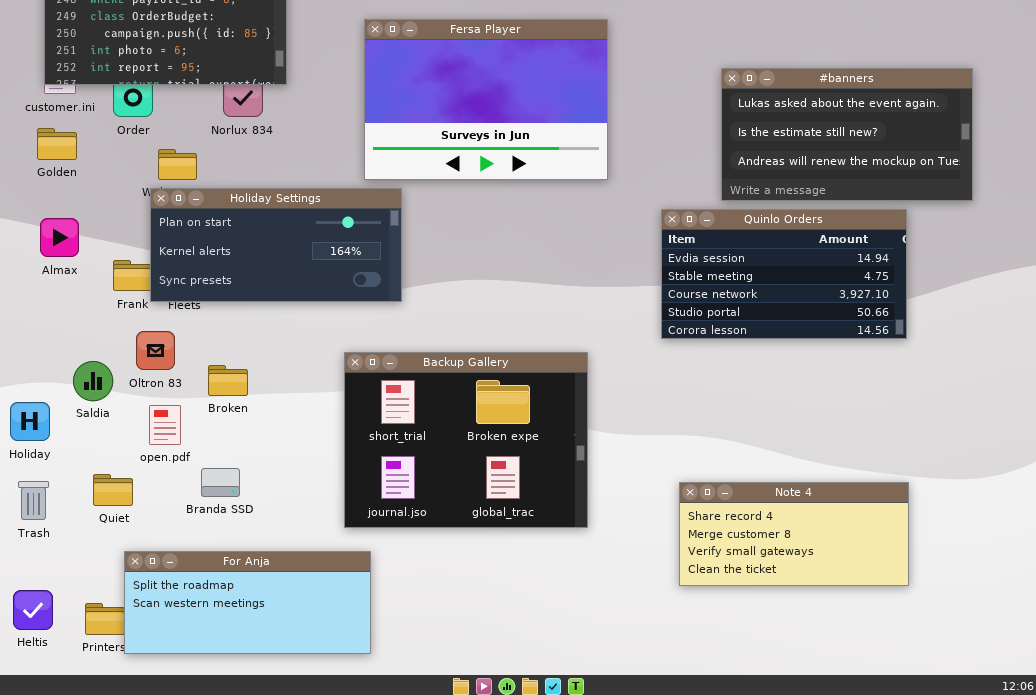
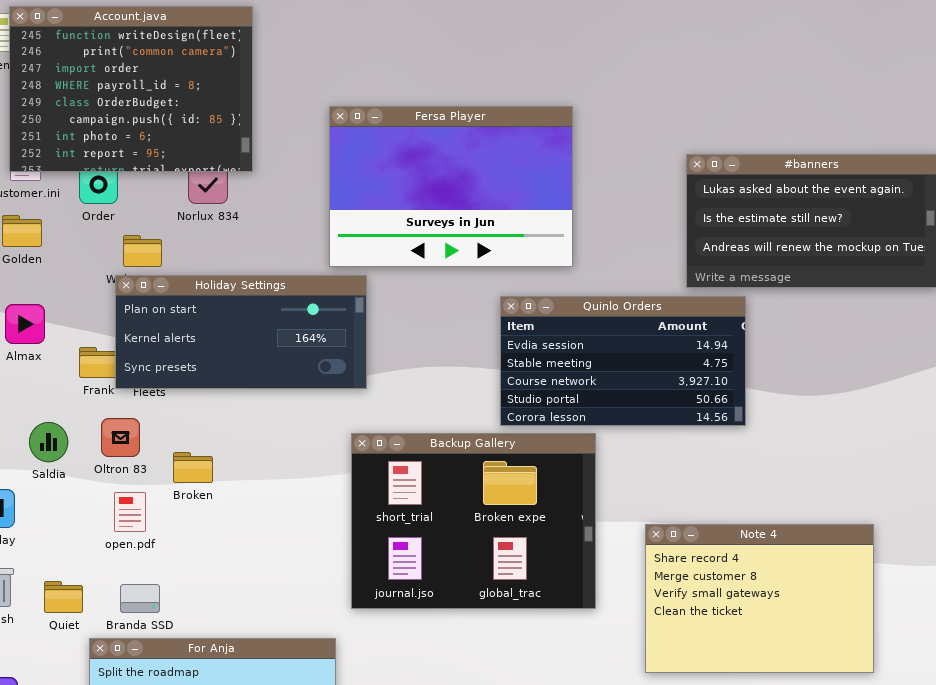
Quinlo Orders: [661,209,907,339] -> [500,296,746,426], moved
Backup Gallery: [344,352,588,528] -> [351,433,596,609], moved
Saldia: [73,361,113,401] -> [29,422,68,462], moved
Branda SSD: [201,468,240,497] -> [120,584,160,613], moved
Quiet: [93,474,133,506] -> [44,581,83,613], moved
Note 4: [679,482,909,586] -> [645,524,874,673], resized

